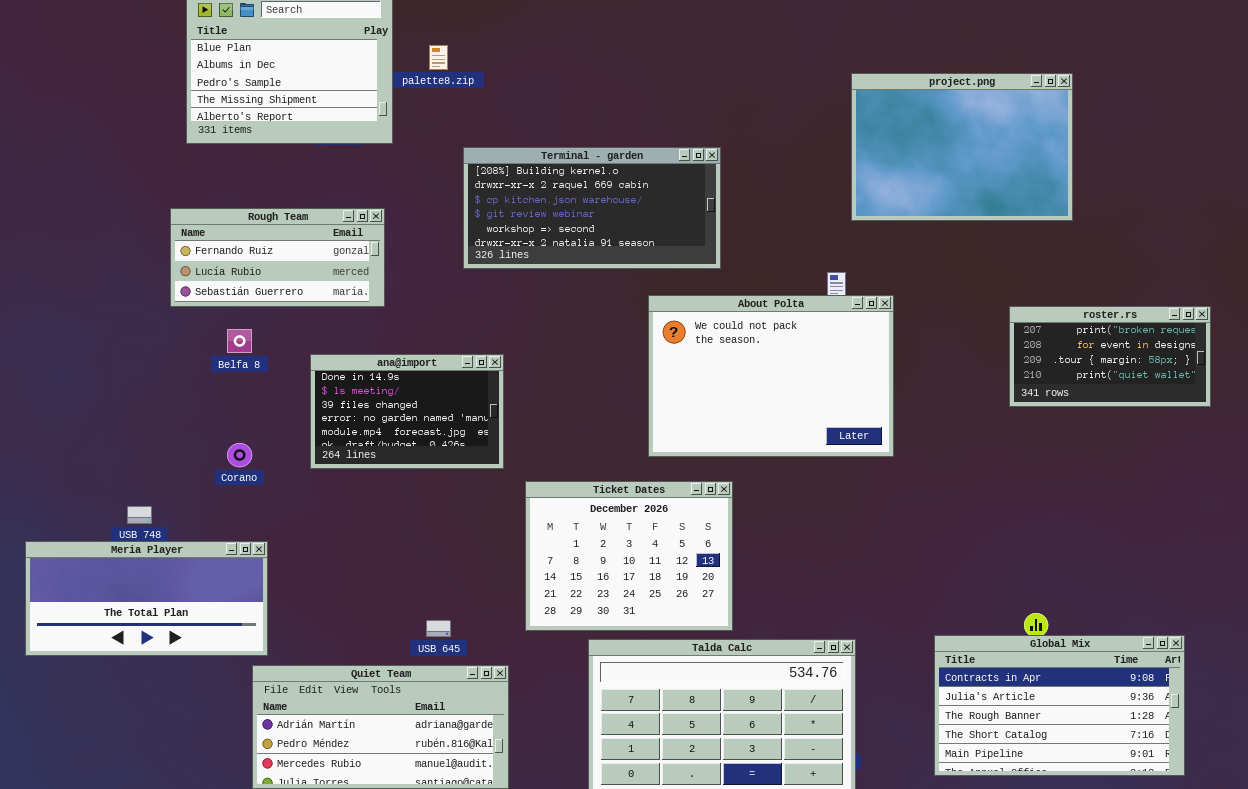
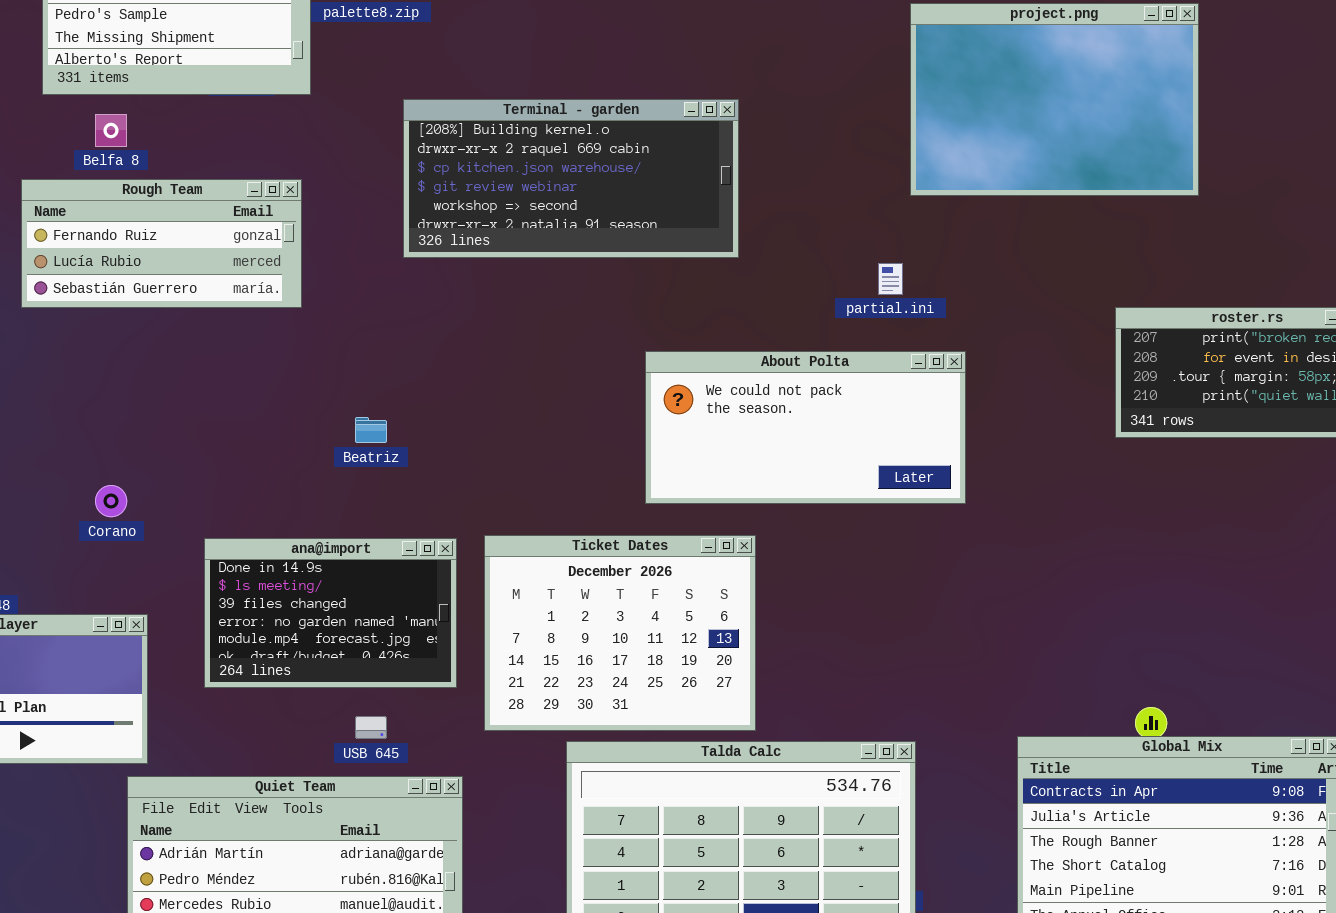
About Polta: [648,295,894,457] -> [645,351,966,504], resized
Belfa 8: [227,329,252,353] -> [95,114,127,147], moved
ana@import: [310,354,504,469] -> [204,538,457,688], moved

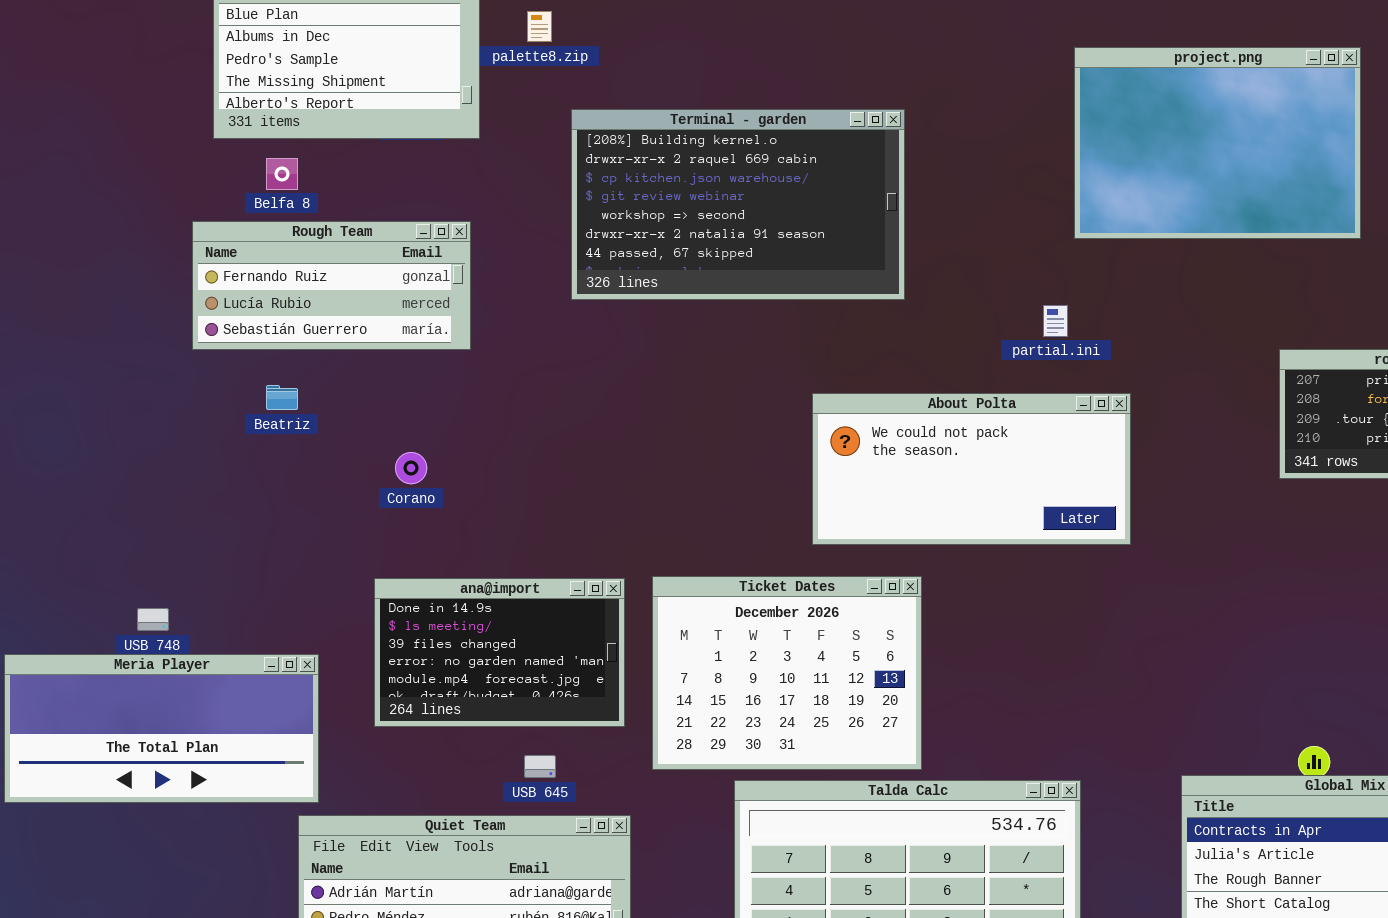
Terminal - garden: [403,99,739,258] -> [571,109,905,300], resized
Beatriz: [355,417,387,443] -> [266,385,298,410], moved
Corano: [95,485,127,517] -> [395,452,427,484], moved

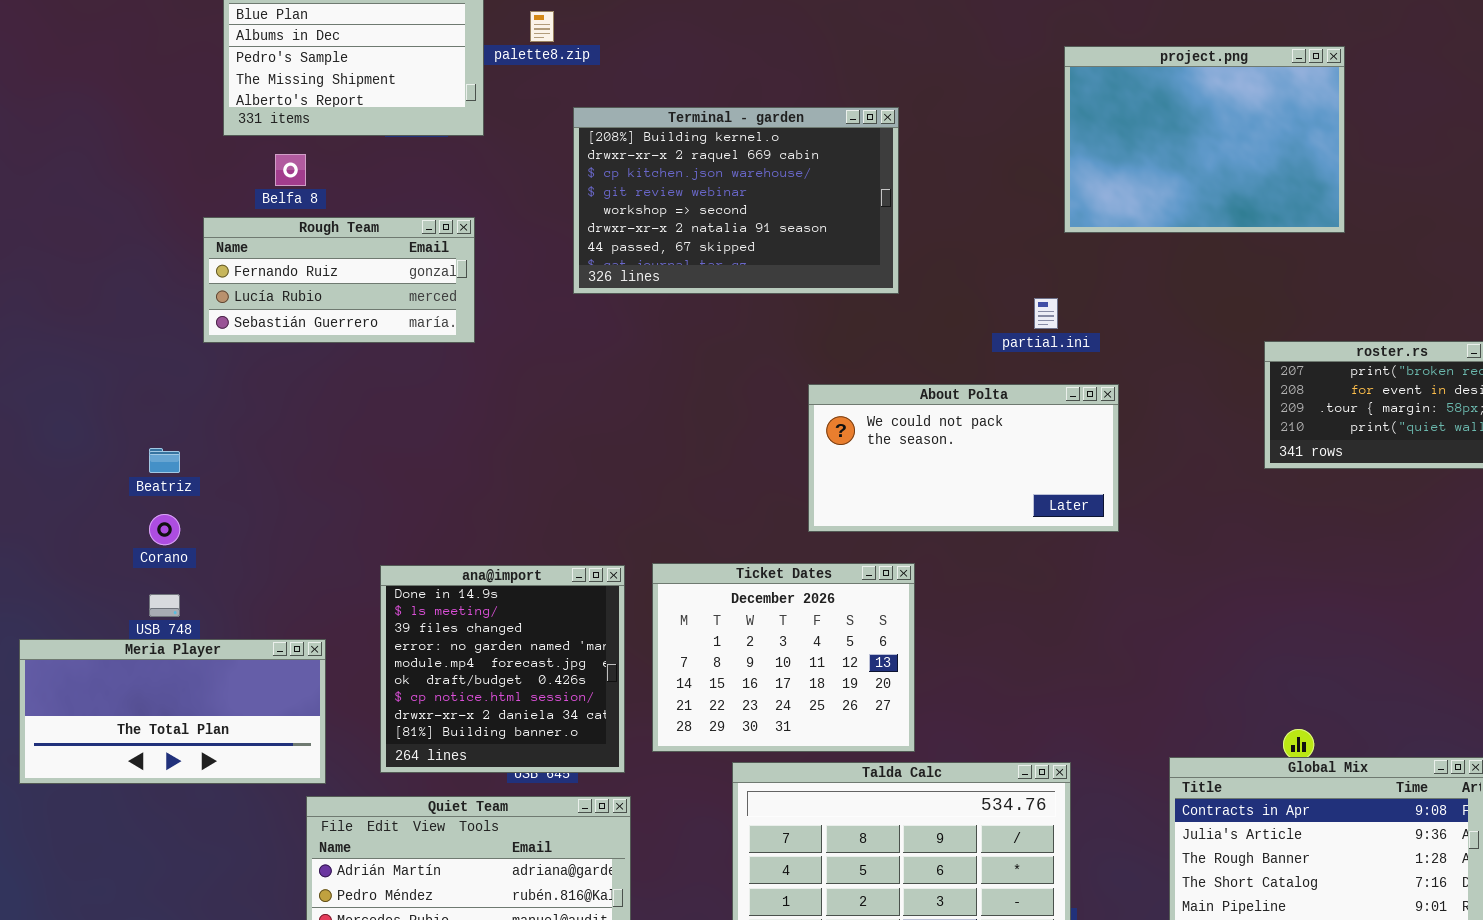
Beatriz: [266,385,298,410] -> [149,448,180,473], moved
Corano: [395,452,427,484] -> [149,514,180,545], moved
ana@import: [374,578,625,727] -> [380,565,625,773], resized

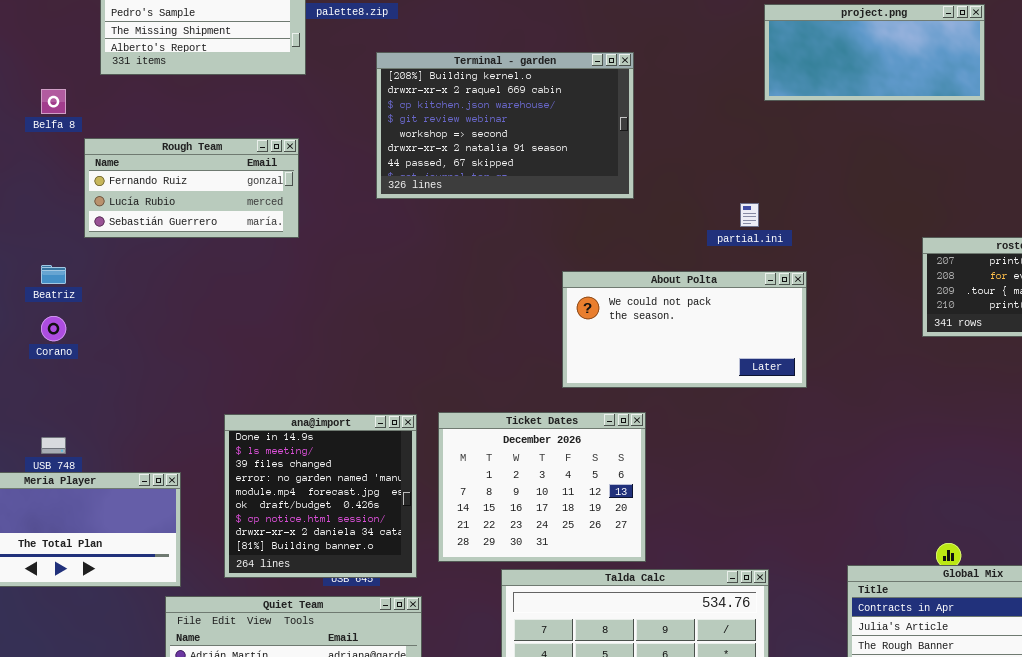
project.png: [1064,46,1345,233] -> [764,4,985,101], resized
Belfa 8: [275,154,306,186] -> [41,89,66,114], moved
Beatriz: [149,448,180,473] -> [41,265,66,284], moved
Corano: [149,514,180,545] -> [41,316,66,341], moved

